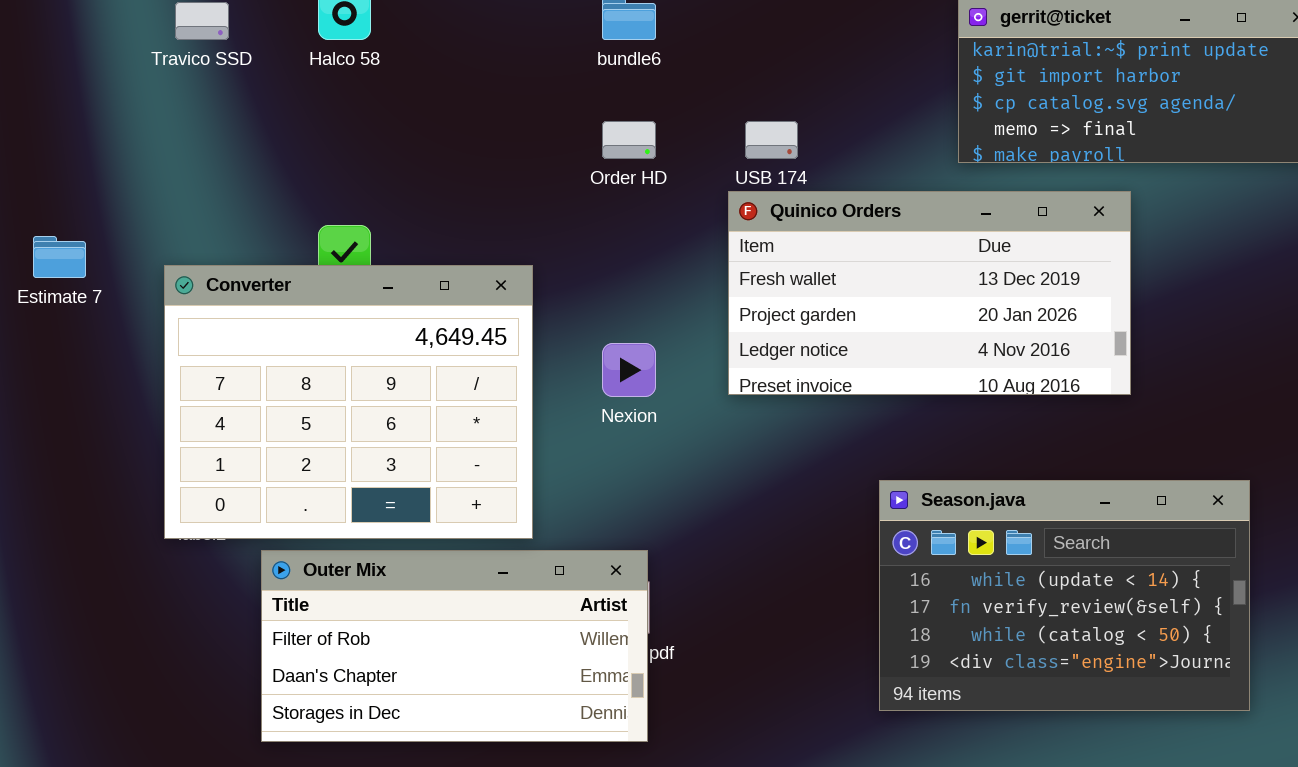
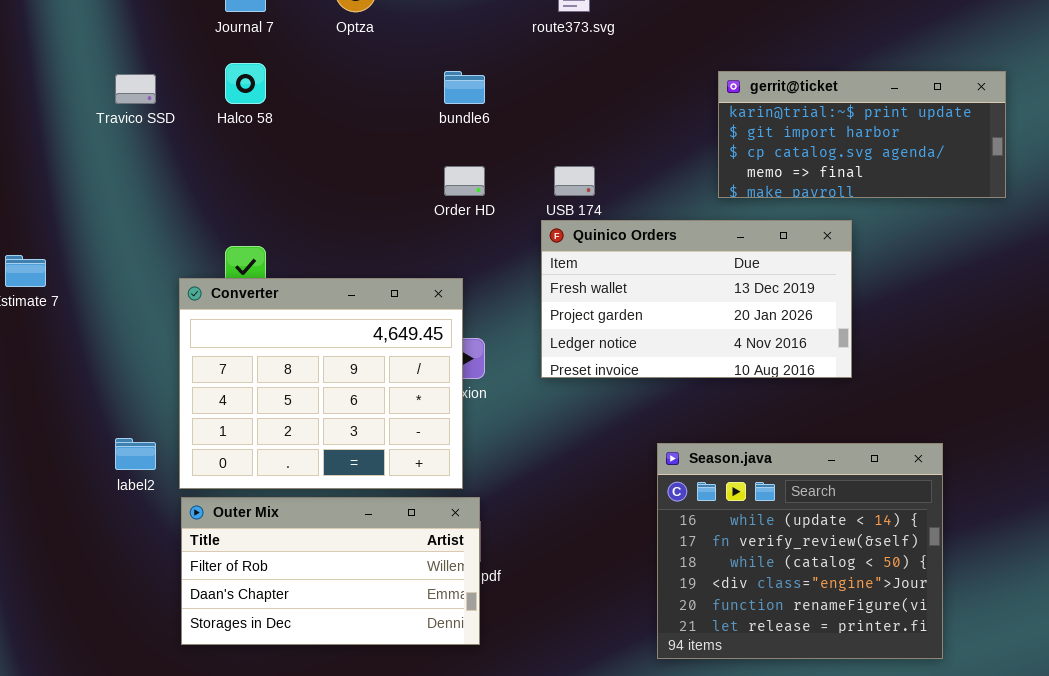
Converter: [164,265,533,539] -> [179,278,463,489], moved
Season.java: [879,480,1250,711] -> [657,443,943,659], resized

